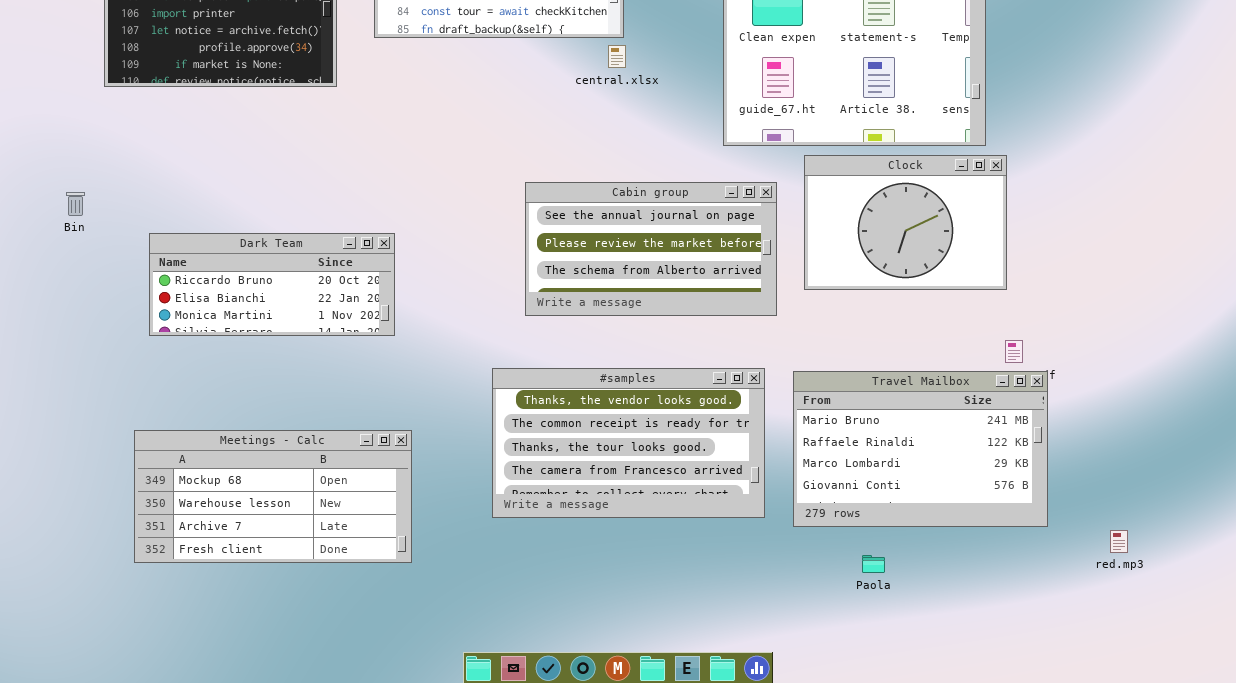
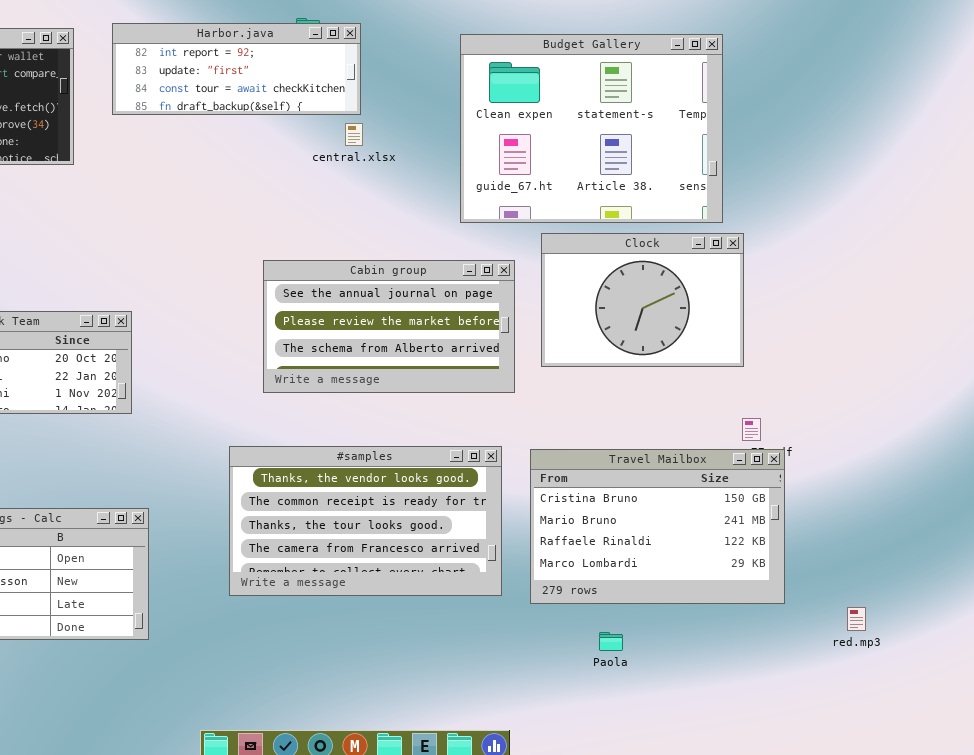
Travel Mailbox: [793,371,1048,527] -> [530,449,785,604], scrolled up 1 row

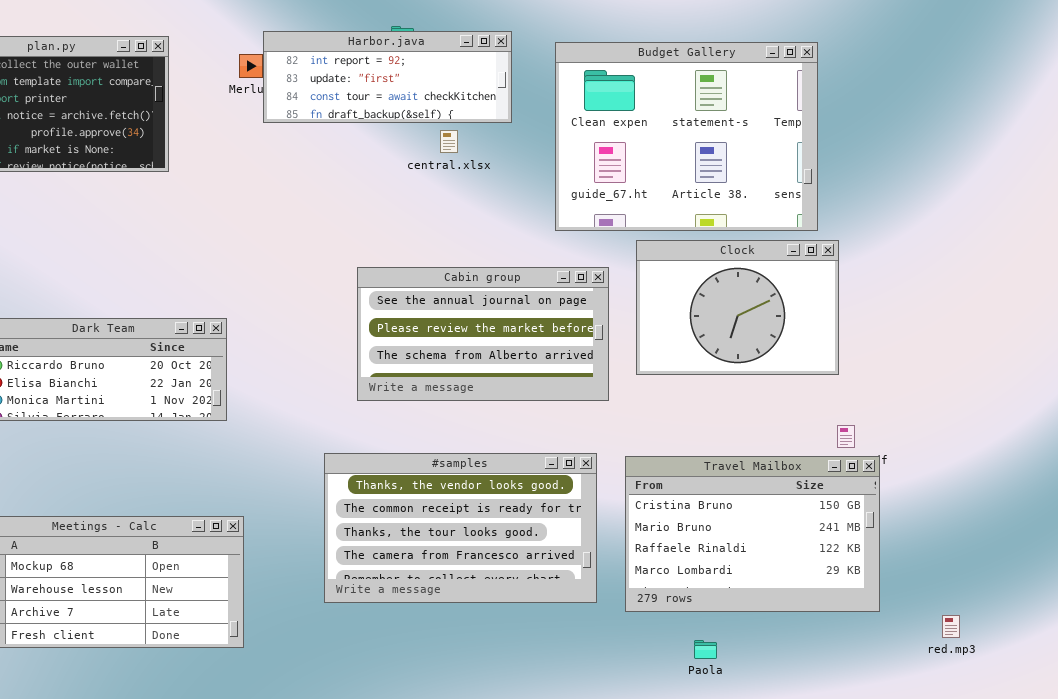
Harbor.java: [112,23,361,115] -> [263,31,512,123], moved

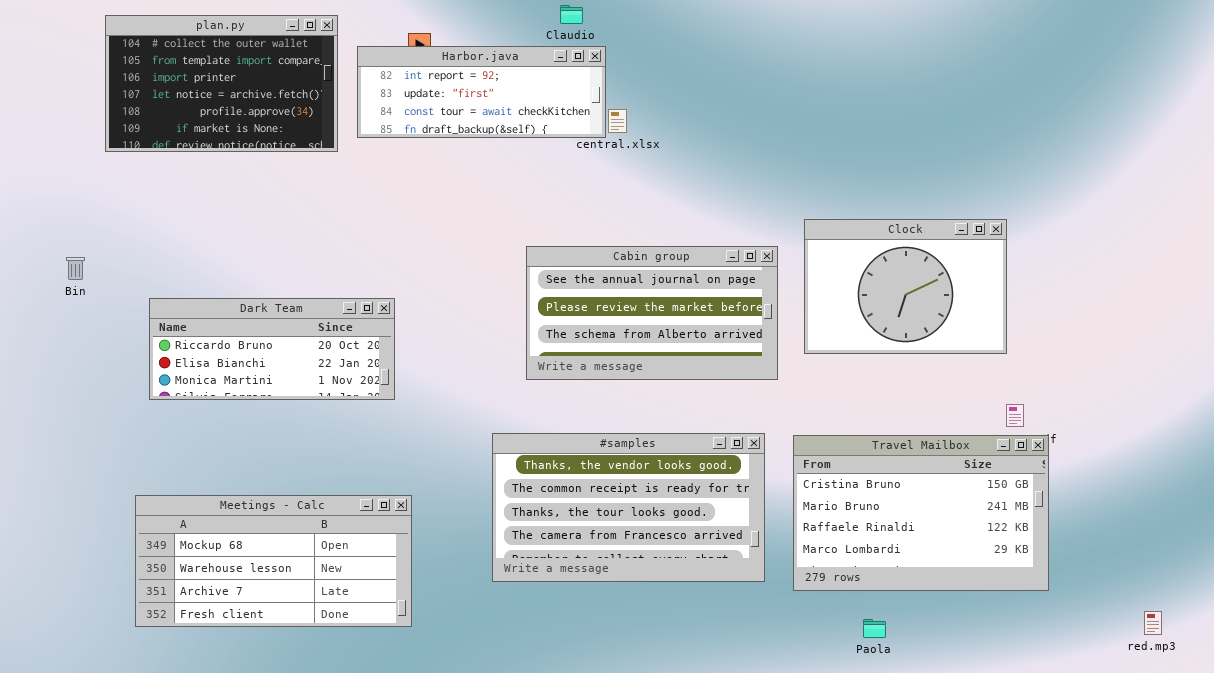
Harbor.java: [263,31,512,123] -> [357,46,606,138], moved
Budget Gallery: [555,42,818,231] -> none, closed
red.mp3: [942,615,960,638] -> [1144,611,1162,635], moved

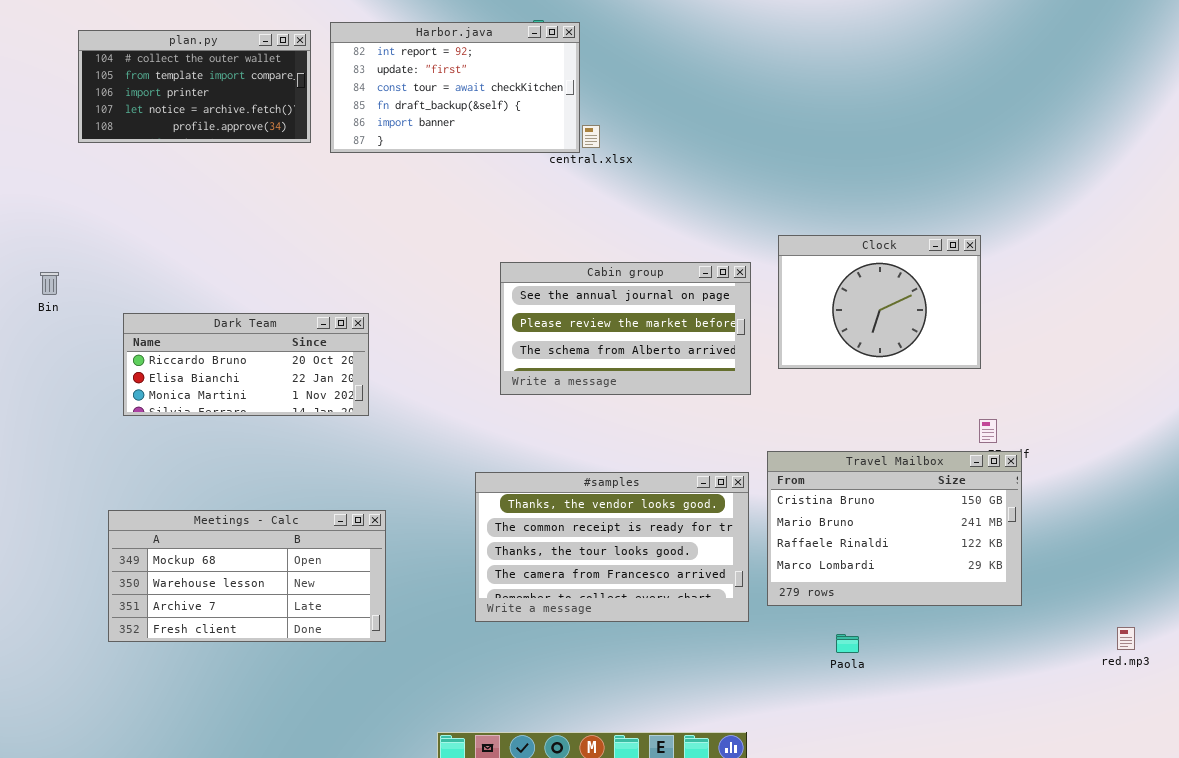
plan.py: [105,15,338,152] -> [78,30,311,143], resized
Harbor.java: [357,46,606,138] -> [330,22,580,153], resized
#samples: [492,433,765,582] -> [475,472,749,622], moved

